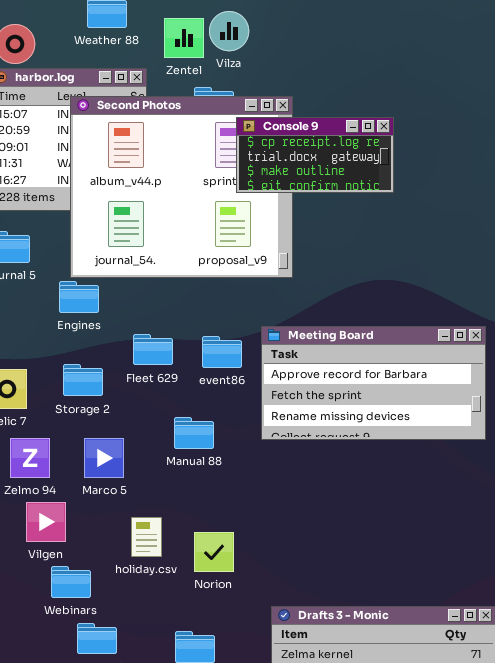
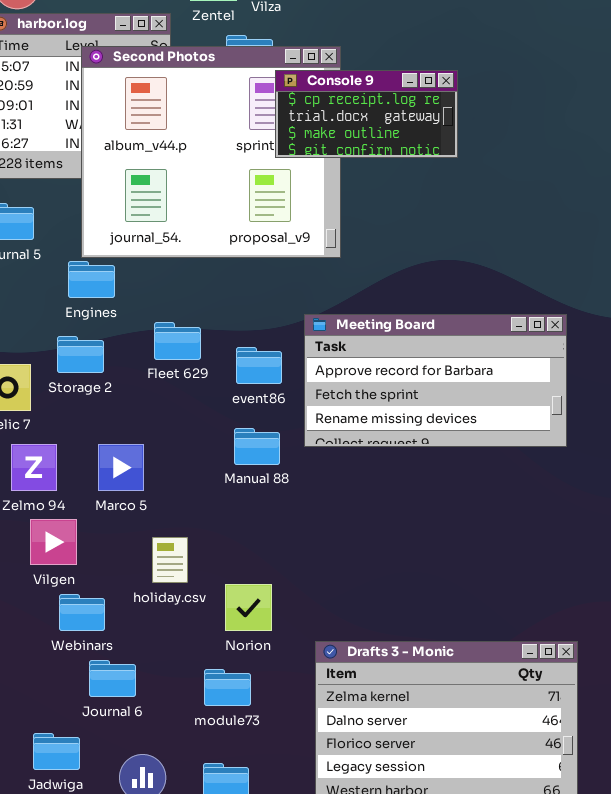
event86: [202,336,242,368] -> [236,347,282,384], moved
Storage 2: [63,364,103,396] -> [57,336,104,373], moved
Manual 88: [174,417,214,449] -> [234,428,280,465], moved
Norion: [194,532,234,572] -> [225,584,272,631], moved

